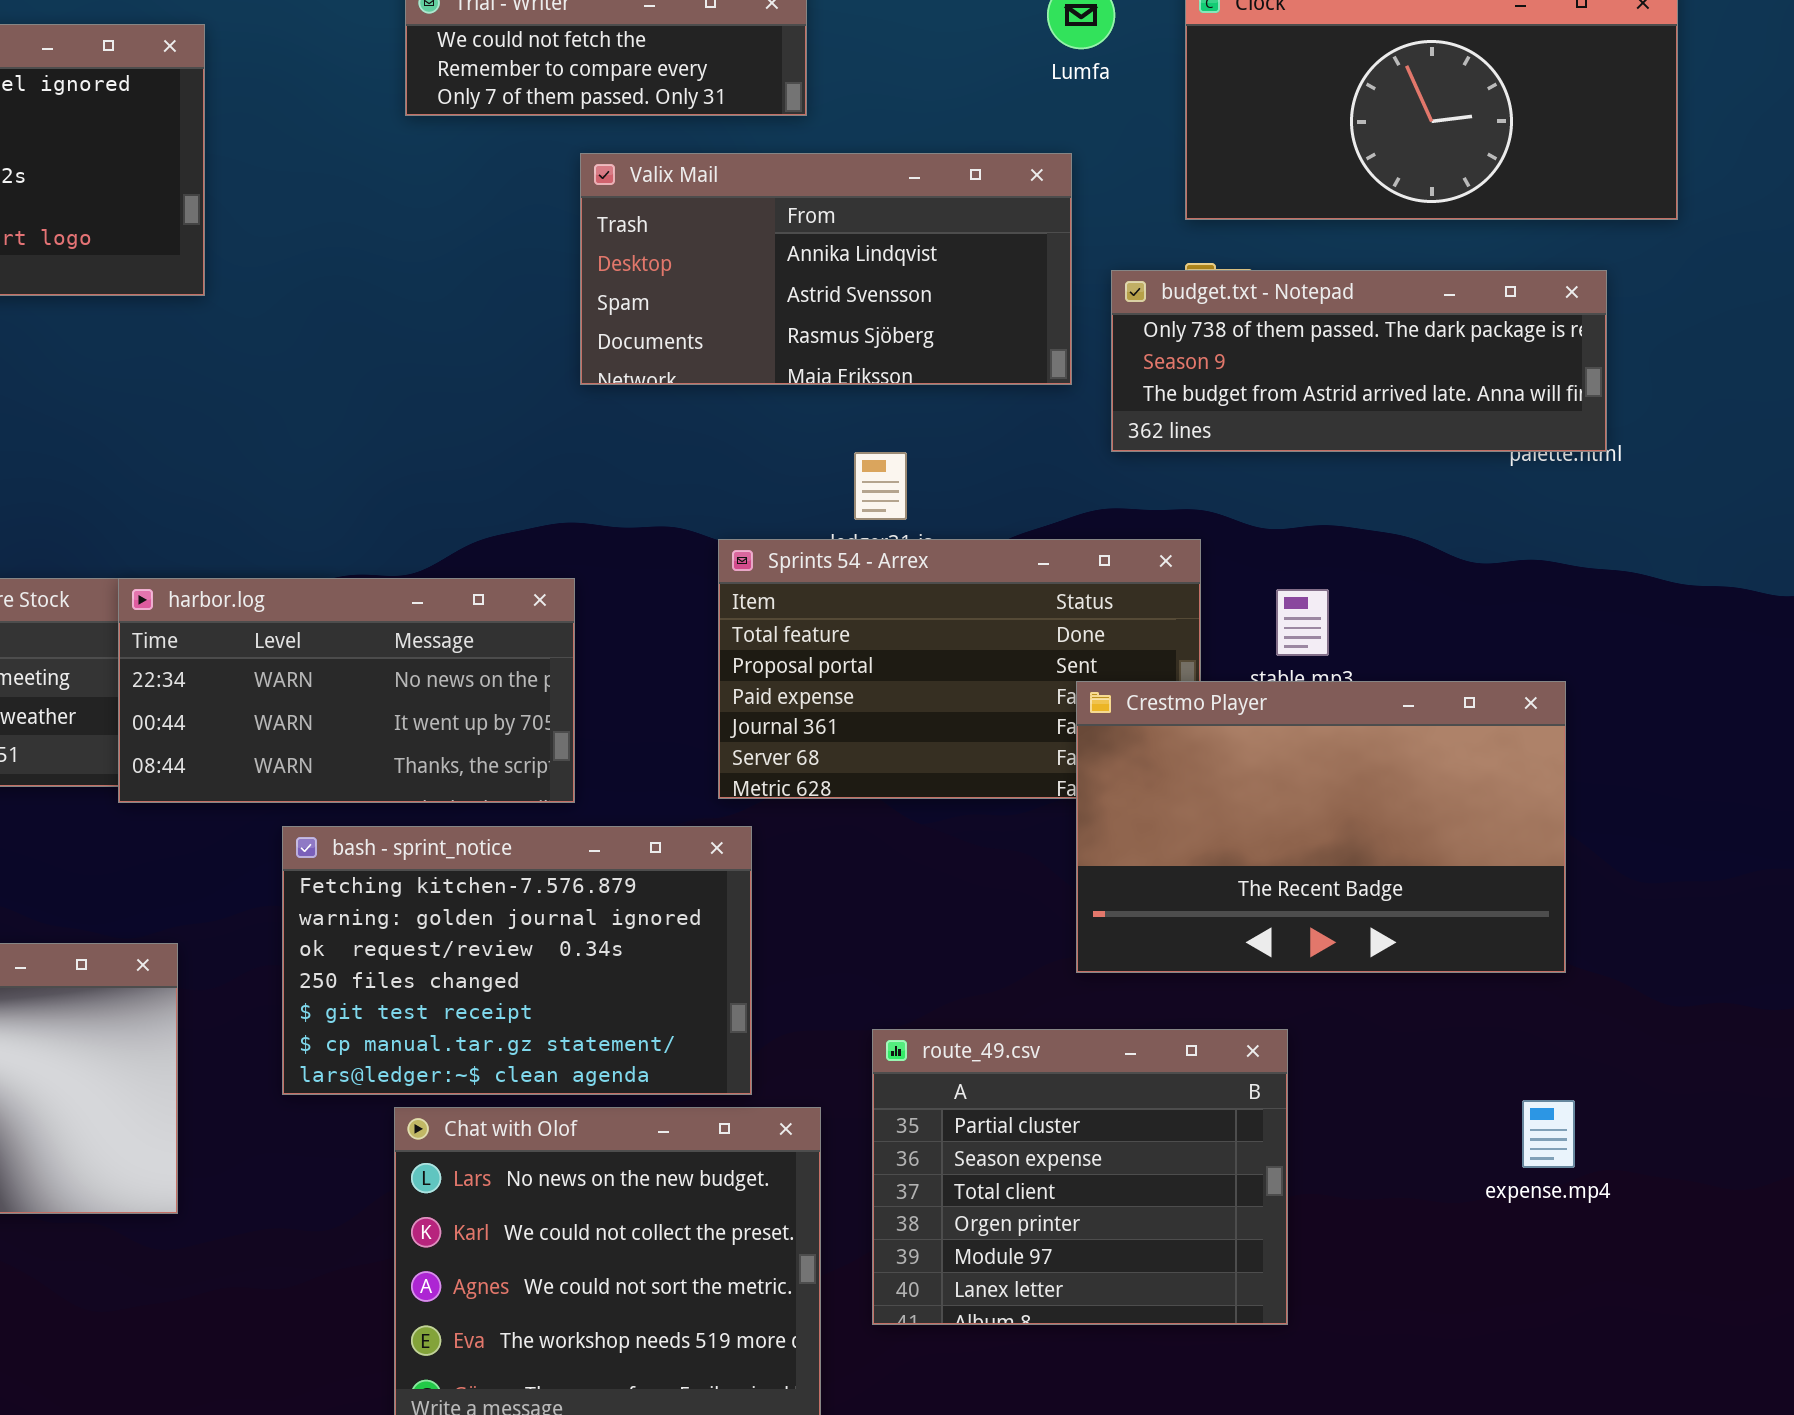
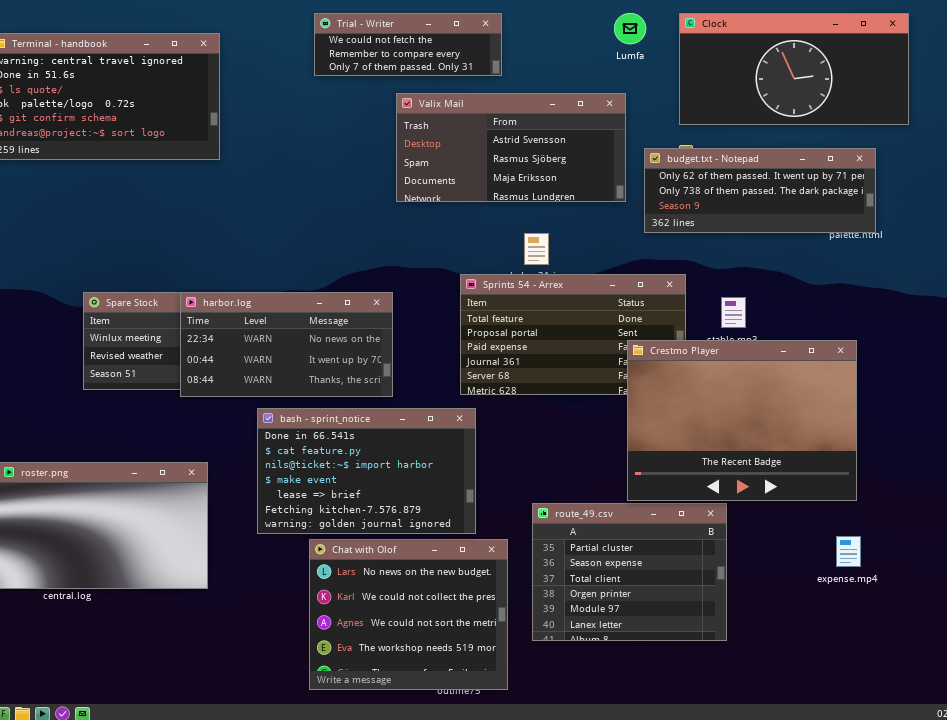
Valix Mail: [580,153,1072,385] -> [396,93,626,202], scrolled down 1 row
budget.txt - Notepad: [1111,270,1607,452] -> [644,148,876,233], scrolled up 1 row
Crestmo Player: [1076,681,1566,973] -> [627,340,857,501], resized
bash - sprint_notice: [282,826,752,1095] -> [257,408,476,534], scrolled up 5 rows

